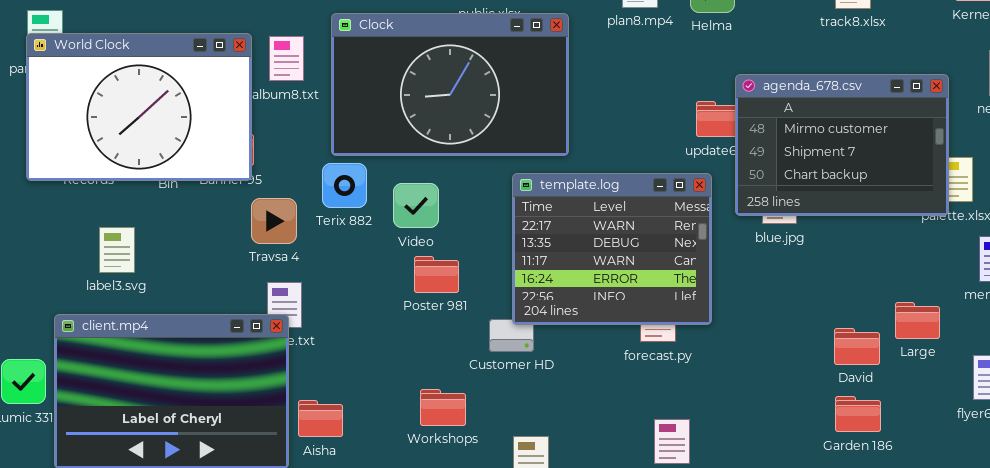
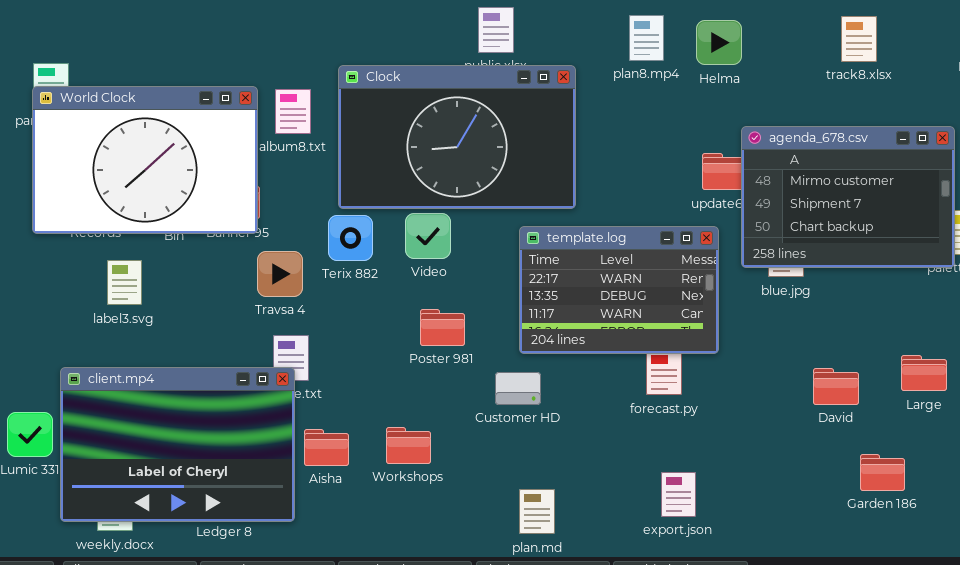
template.log: [512,173,712,325] -> [519,226,719,354], resized
Video: [393,183,439,228] -> [405,213,451,259], moved
label3.svg: [99,227,135,273] -> [107,260,142,305], moved
David: [834,328,880,365] -> [813,368,859,405], moved
Workshops: [420,389,466,426] -> [386,427,431,464], moved
Garden 186: [835,396,881,432] -> [860,454,905,491], moved
Aisha: [298,400,343,437] -> [304,429,349,466], moved

